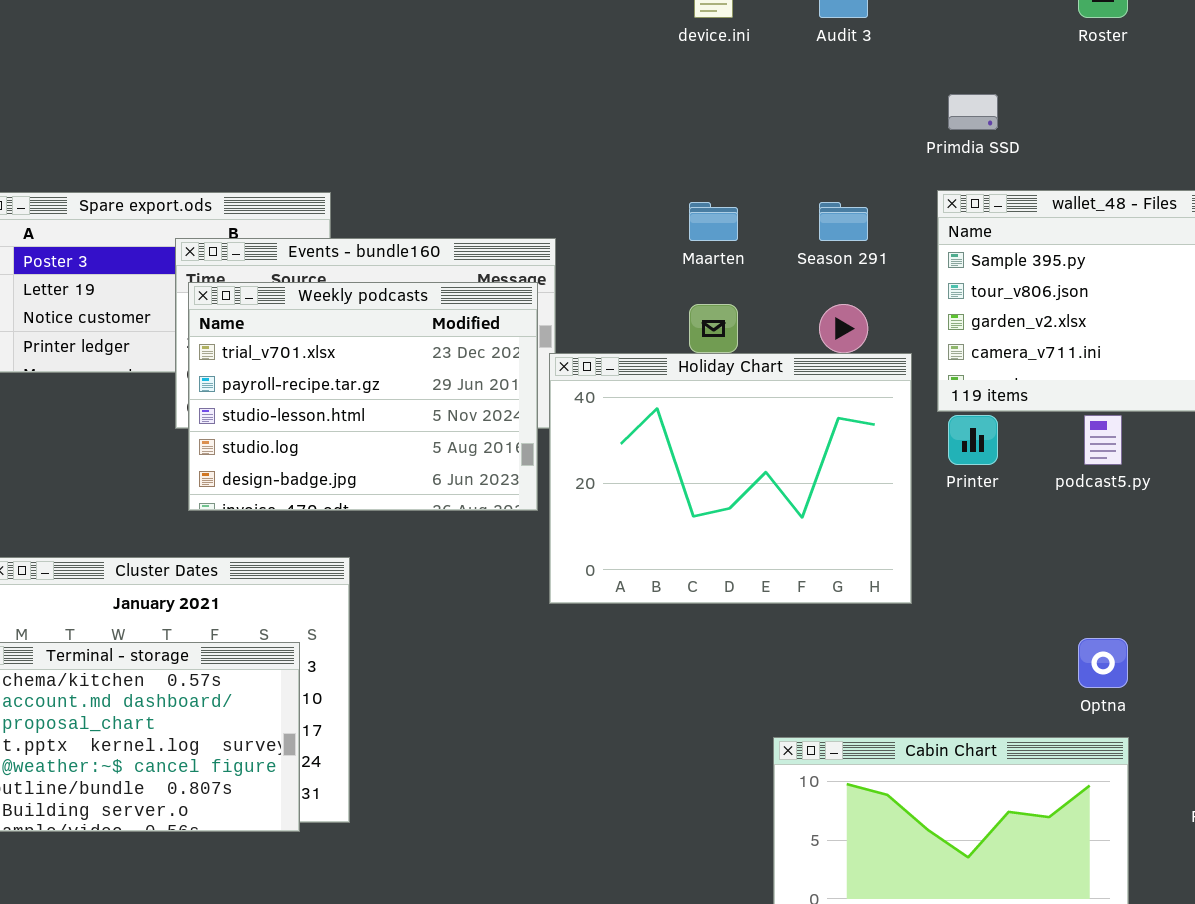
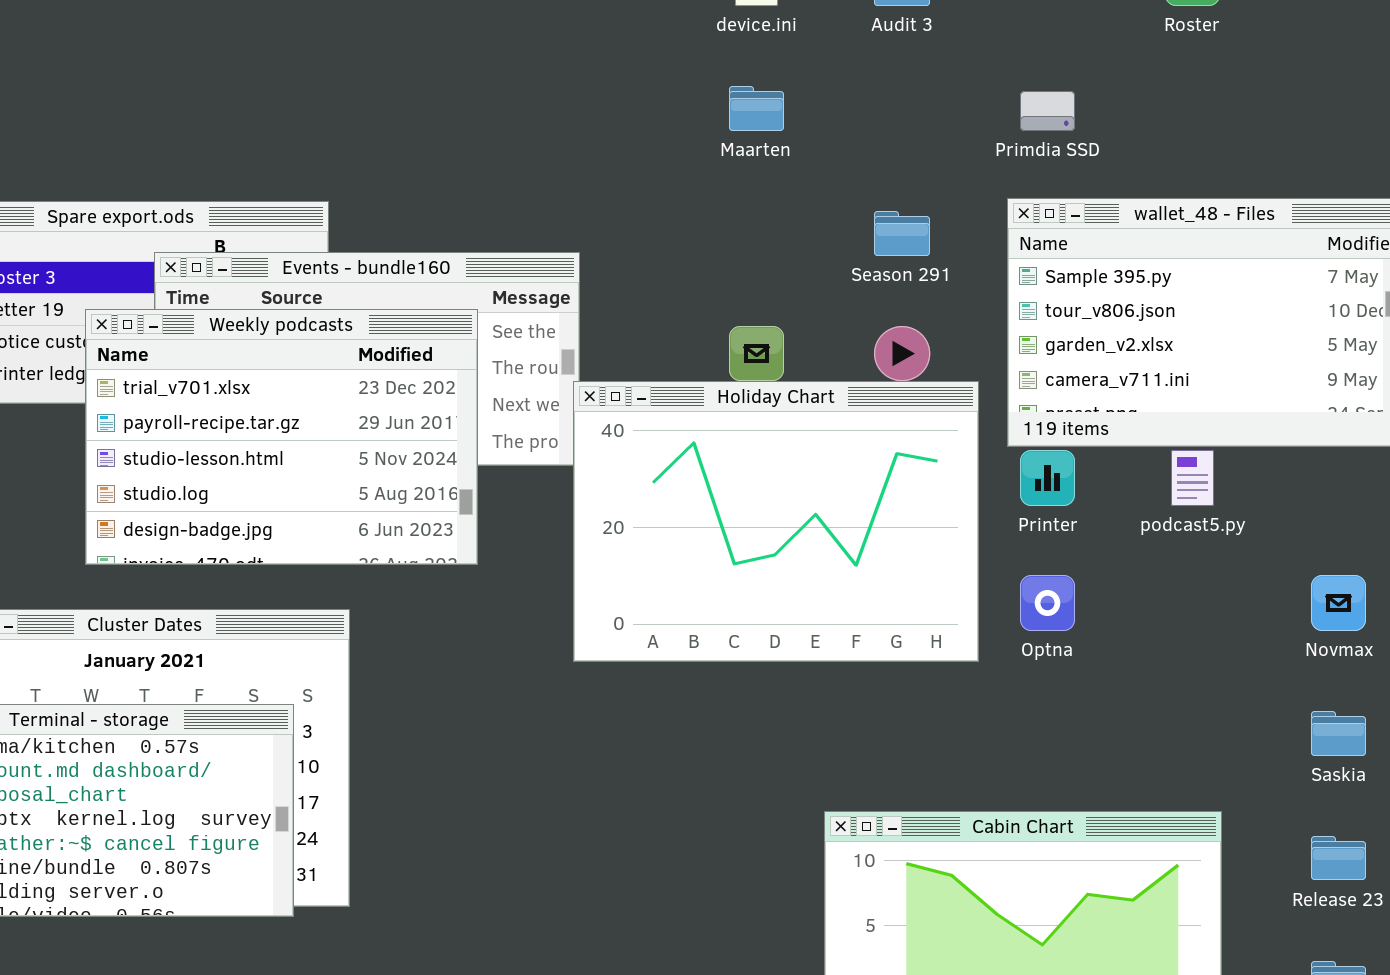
Maarten: [689,202,738,241] -> [729,86,784,131], moved
Weekly podcasts: [188,282,538,511] -> [85,309,478,565], moved
Optna: [1078,638,1128,688] -> [1020,575,1075,631], moved

